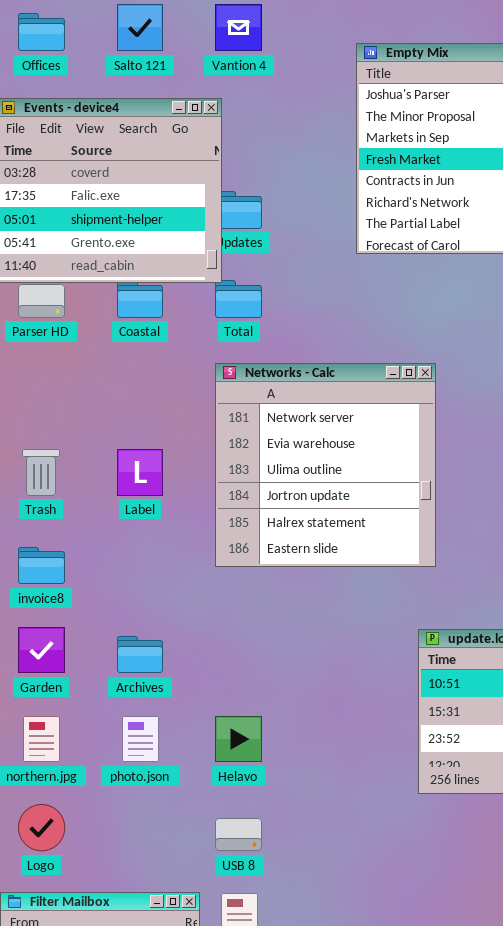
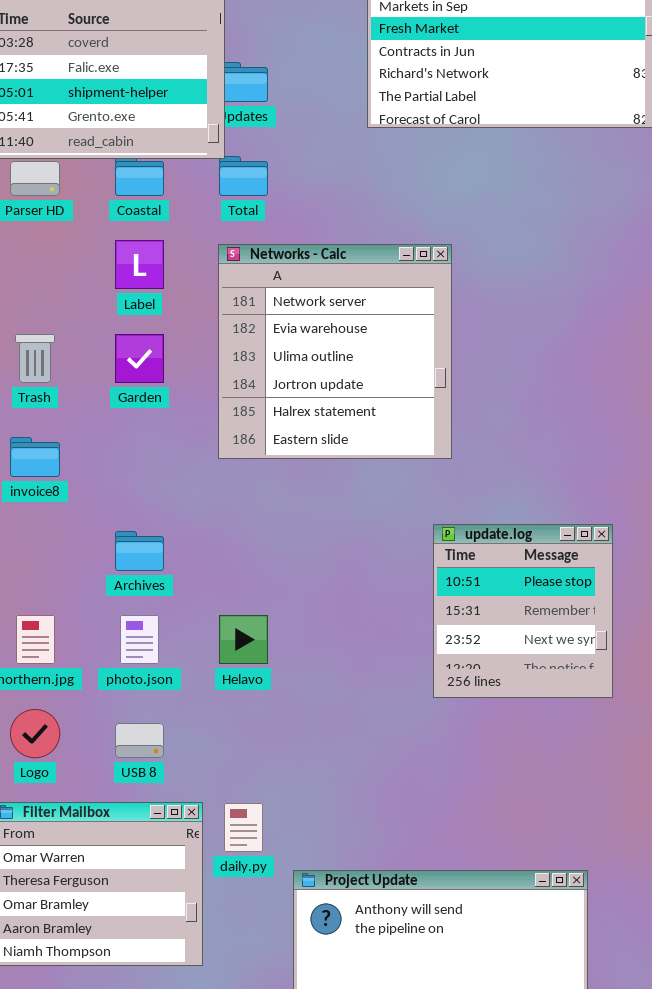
Label: [117,449,163,496] -> [115,240,164,289], moved
Garden: [18,627,65,673] -> [115,334,164,383], moved
USB 8: [215,818,262,851] -> [115,723,164,758], moved

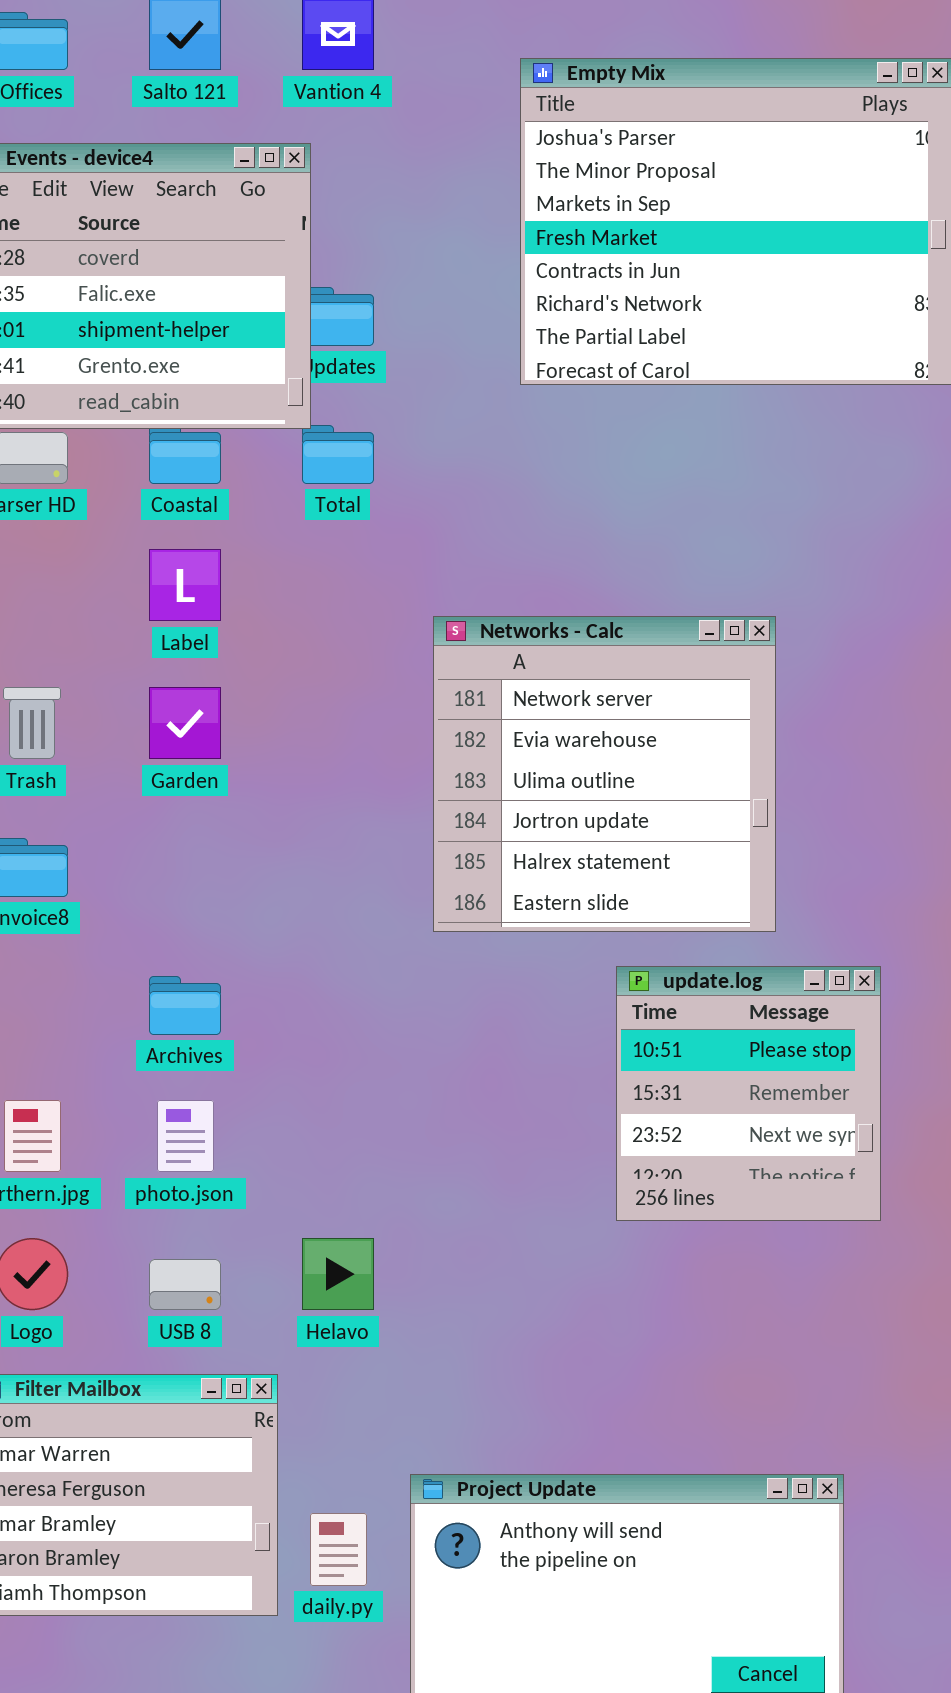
Networks - Calc: [218,244,452,459] -> [433,616,776,932], moved
Helavo: [219,615,268,664] -> [302,1238,374,1310], moved
daily.py: [224,803,263,852] -> [310,1513,367,1586], moved

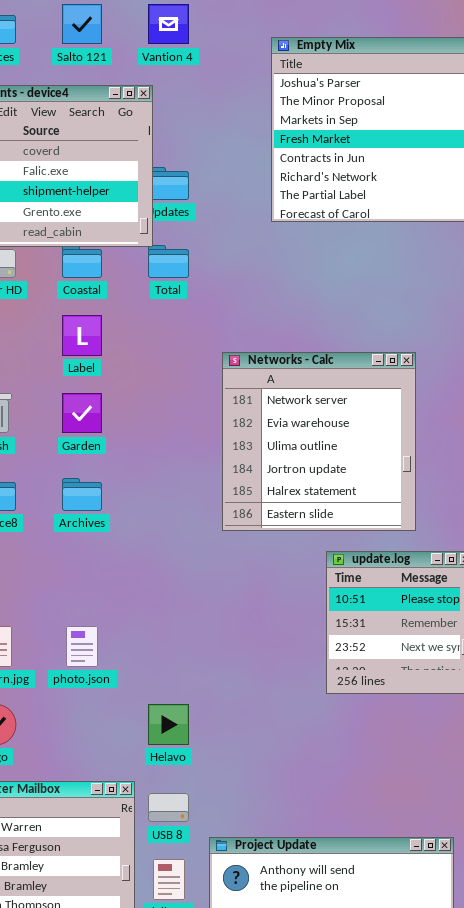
Archives: [149,976,221,1035] -> [62,478,102,511], moved
USB 8: [149,1259,221,1310] -> [148,793,189,822], moved

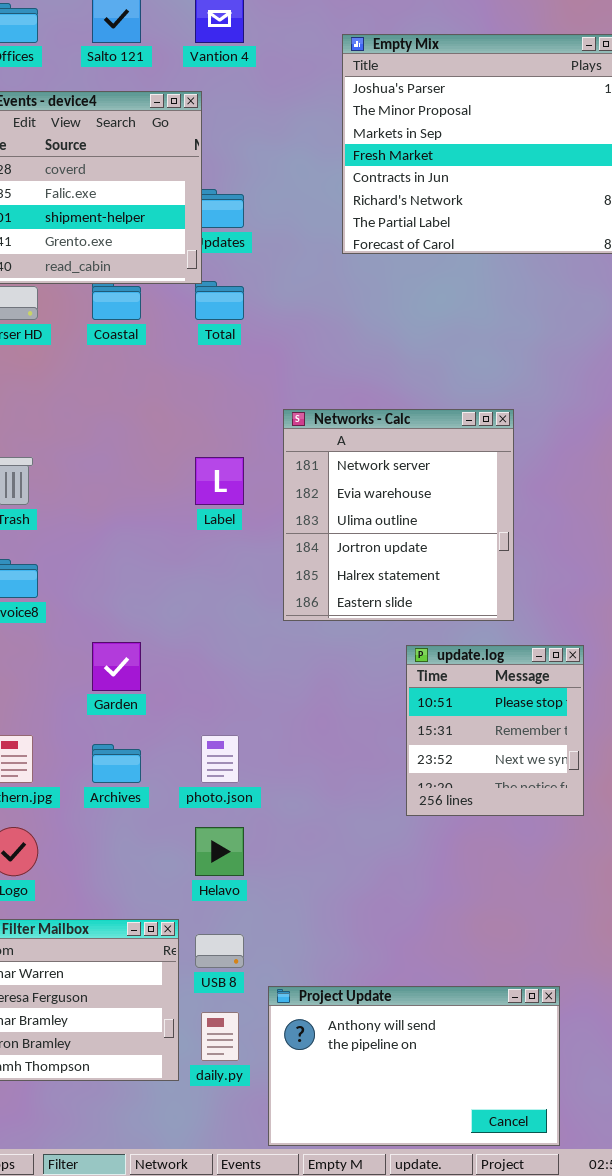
Label: [62,315,102,356] -> [195,457,244,505], moved
Garden: [62,393,102,433] -> [92,642,141,691], moved
Archives: [62,478,102,511] -> [92,744,141,783], moved
photo.json: [66,626,98,667] -> [201,735,239,783], moved

